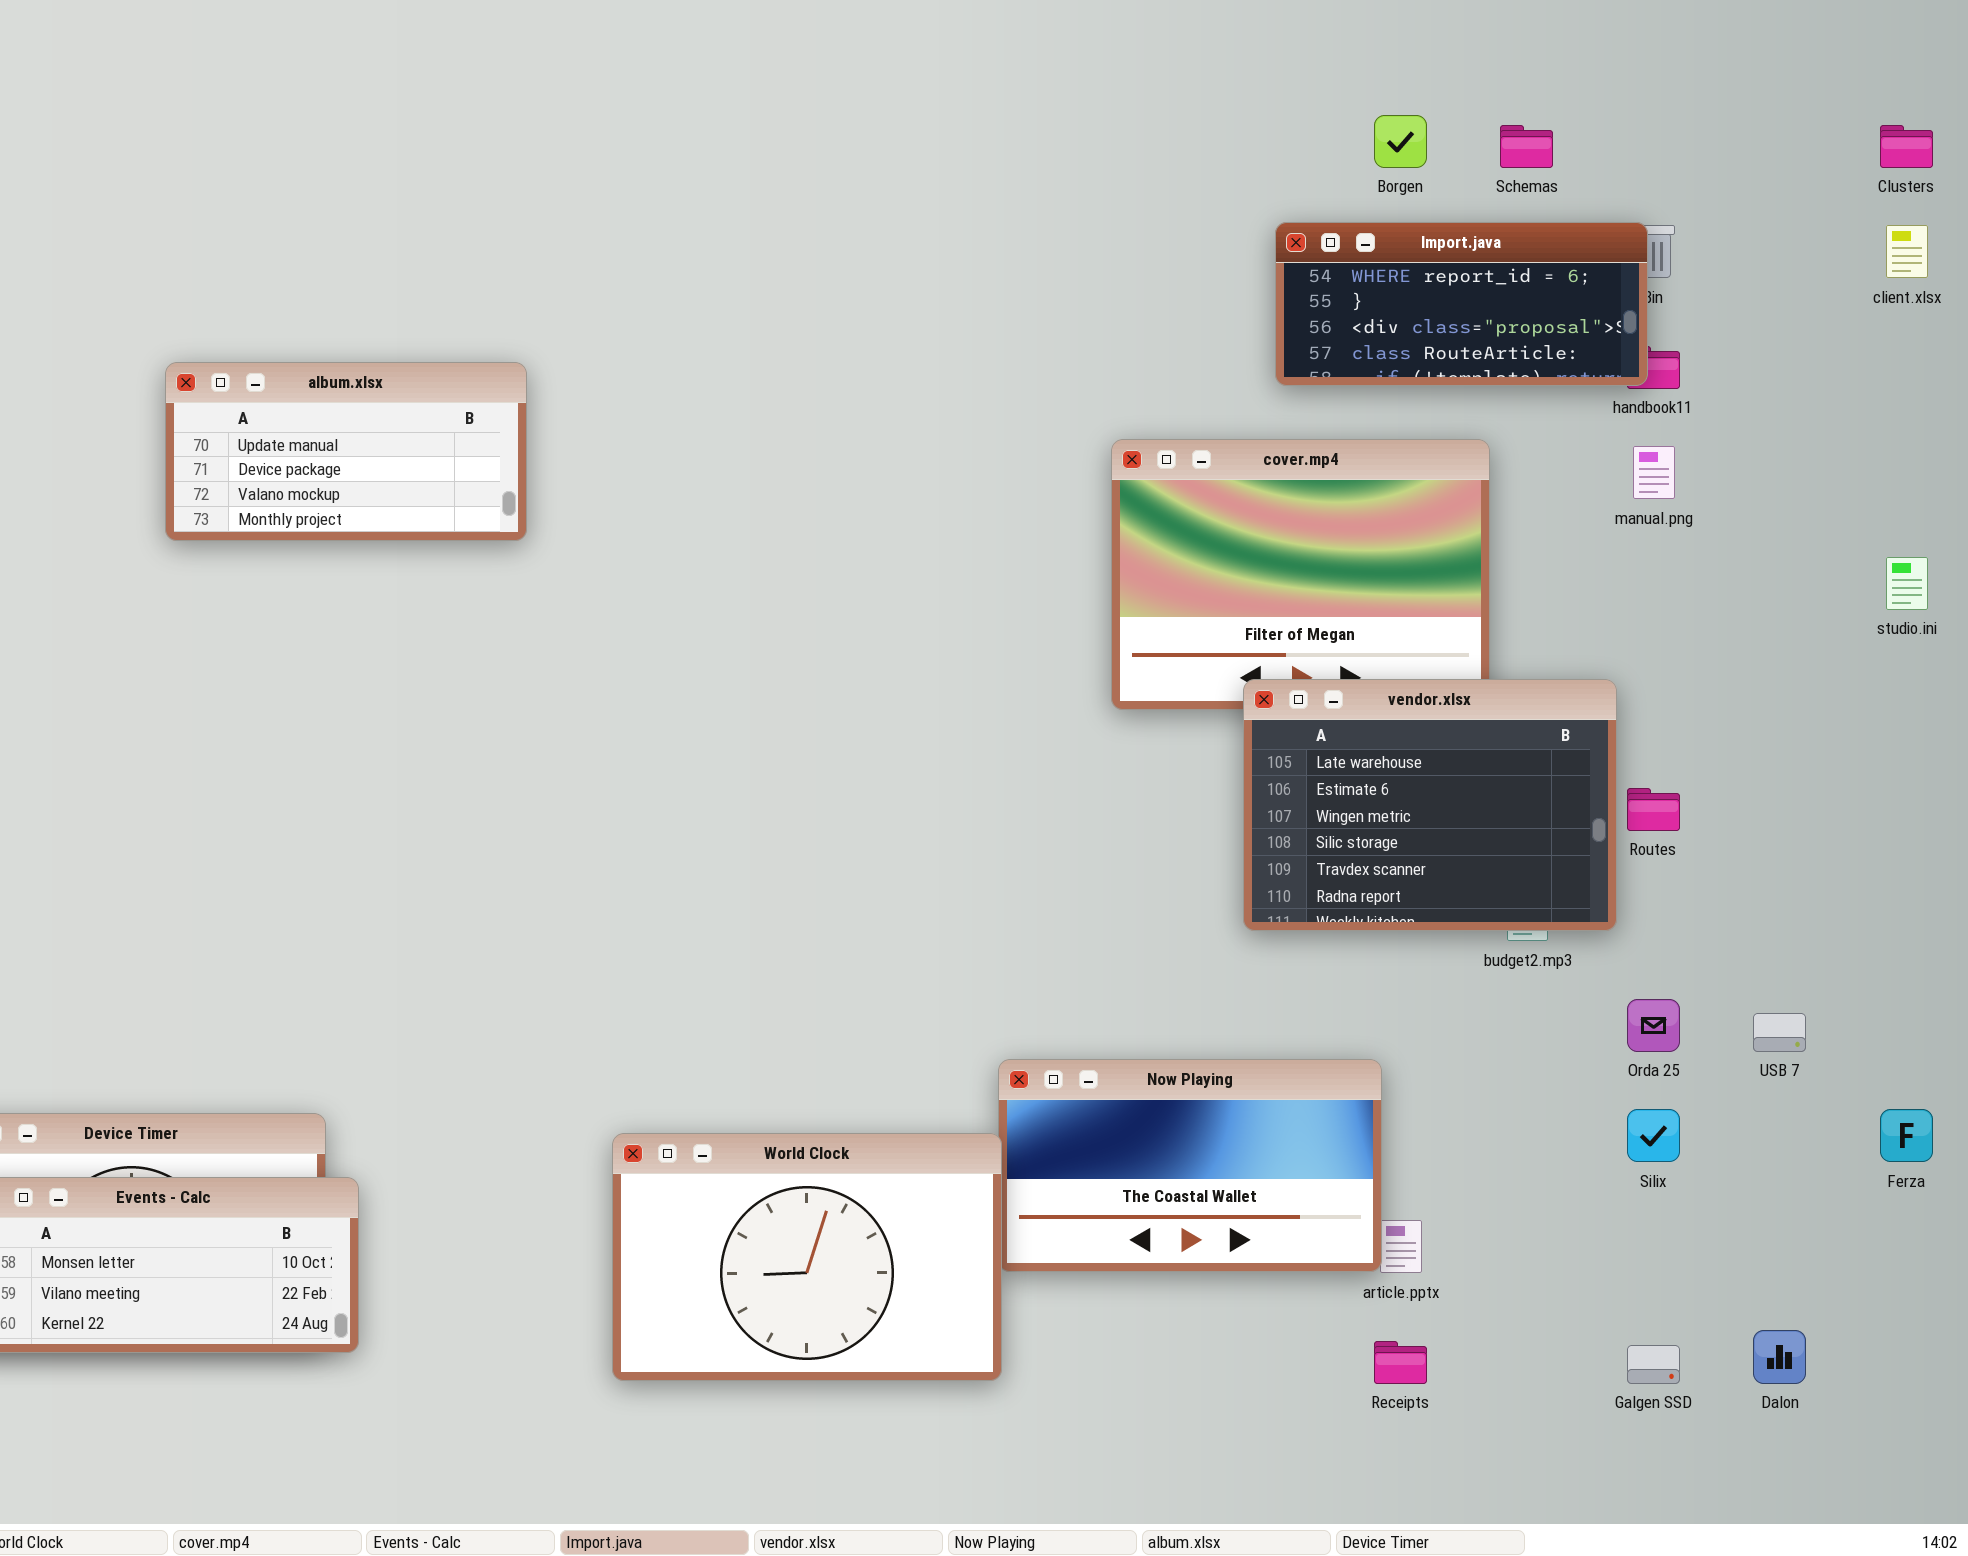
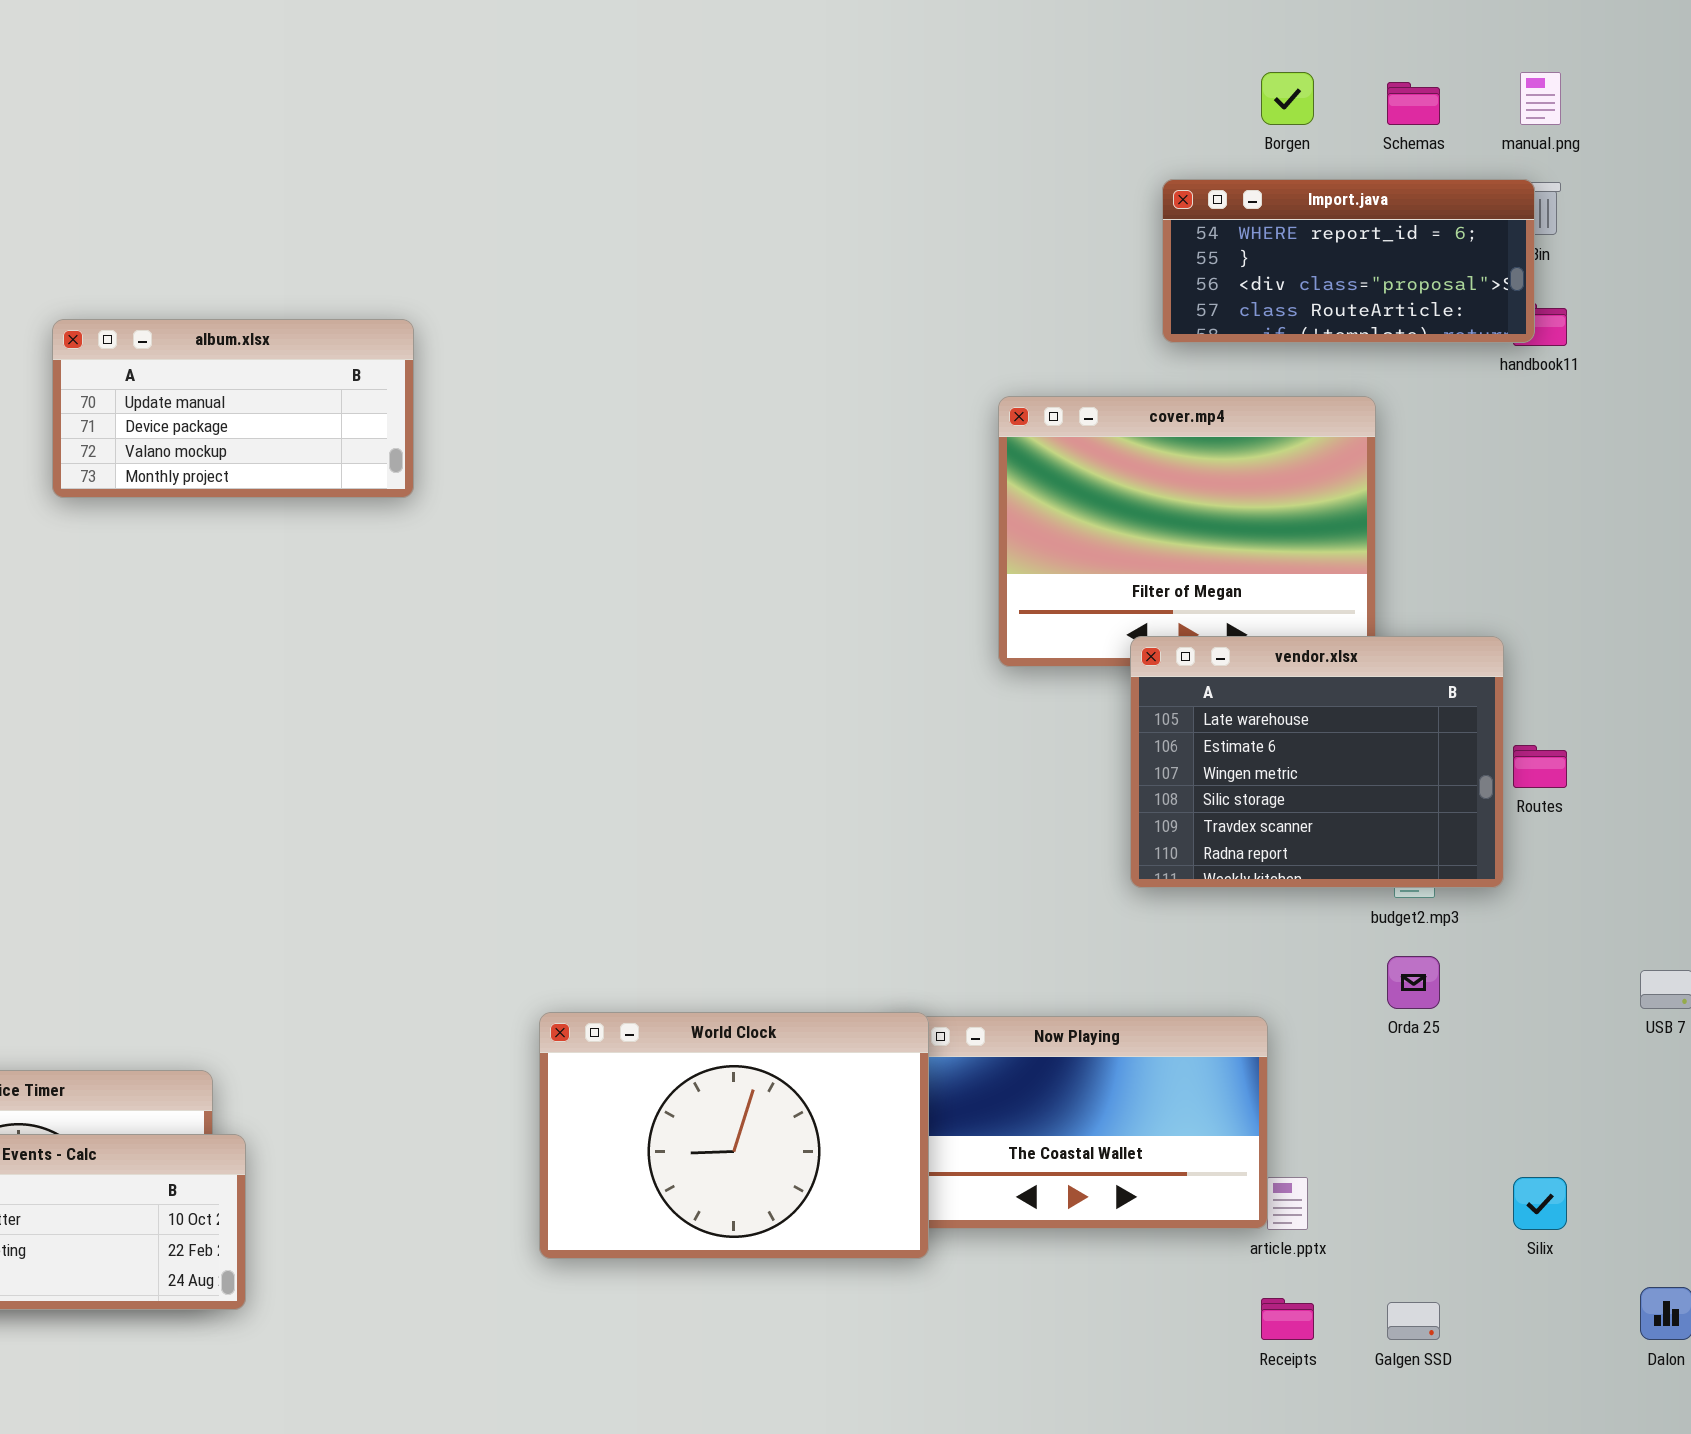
manual.png: [1633,446,1675,499] -> [1520,72,1561,125], moved
Orda 25: [1627,999,1680,1052] -> [1387,956,1440,1009], moved
Silix: [1627,1109,1680,1162] -> [1513,1177,1567,1230], moved
World Clock: [612,1133,1002,1381] -> [539,1012,929,1259], moved
Galgen SSD: [1627,1345,1680,1384] -> [1387,1302,1440,1340], moved

